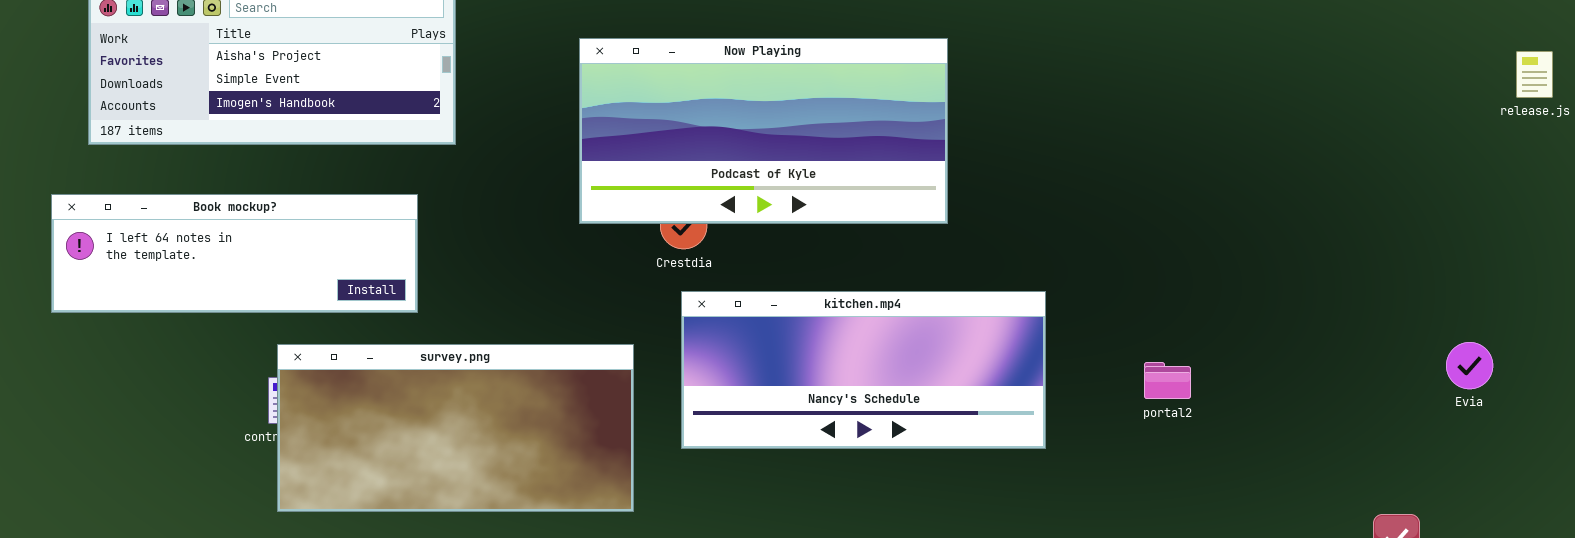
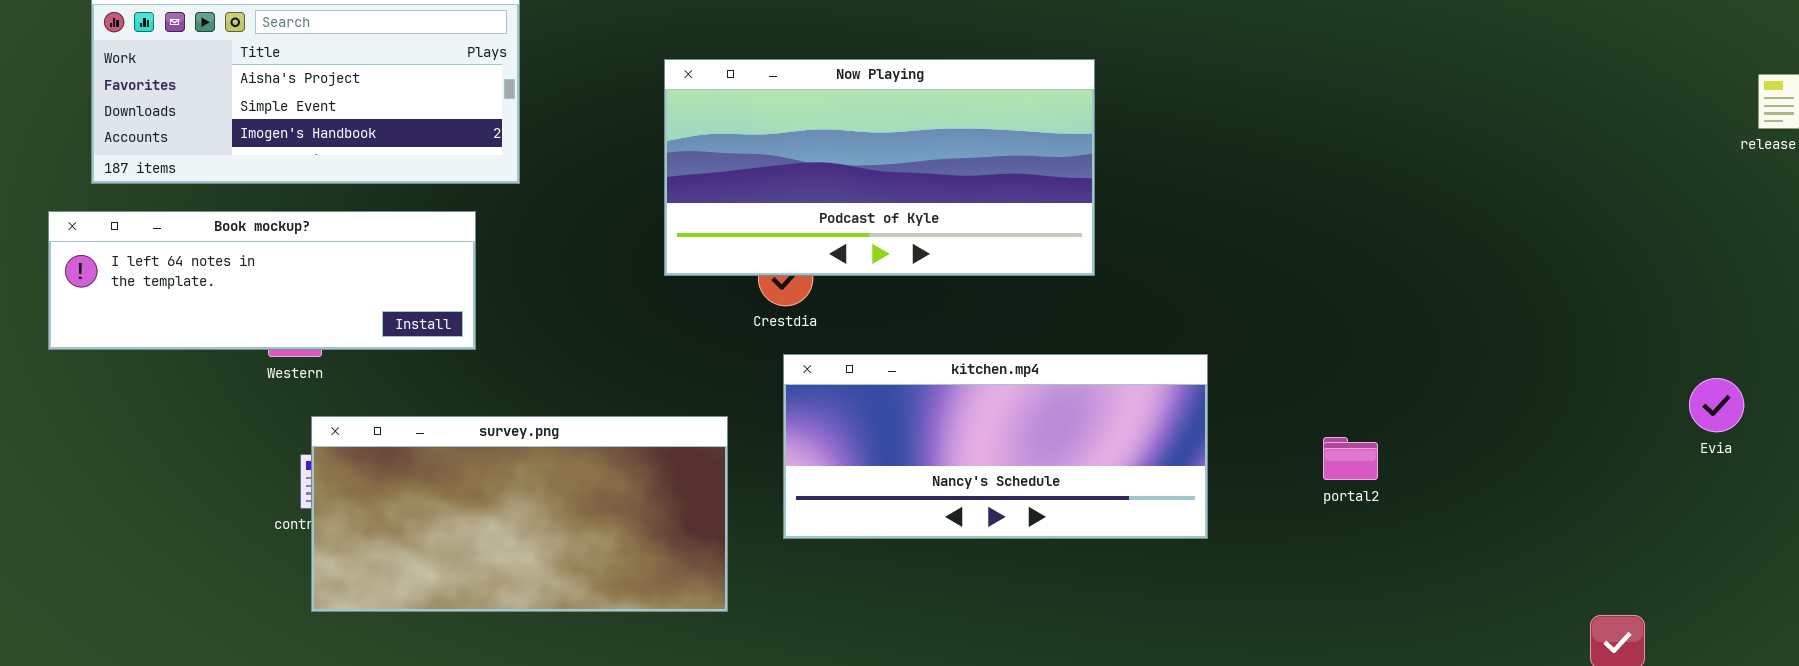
Book mockup?: [51,194,418,313] -> [48,211,476,350], moved
Evia: [1446,342,1493,389] -> [1689,378,1744,432], moved

